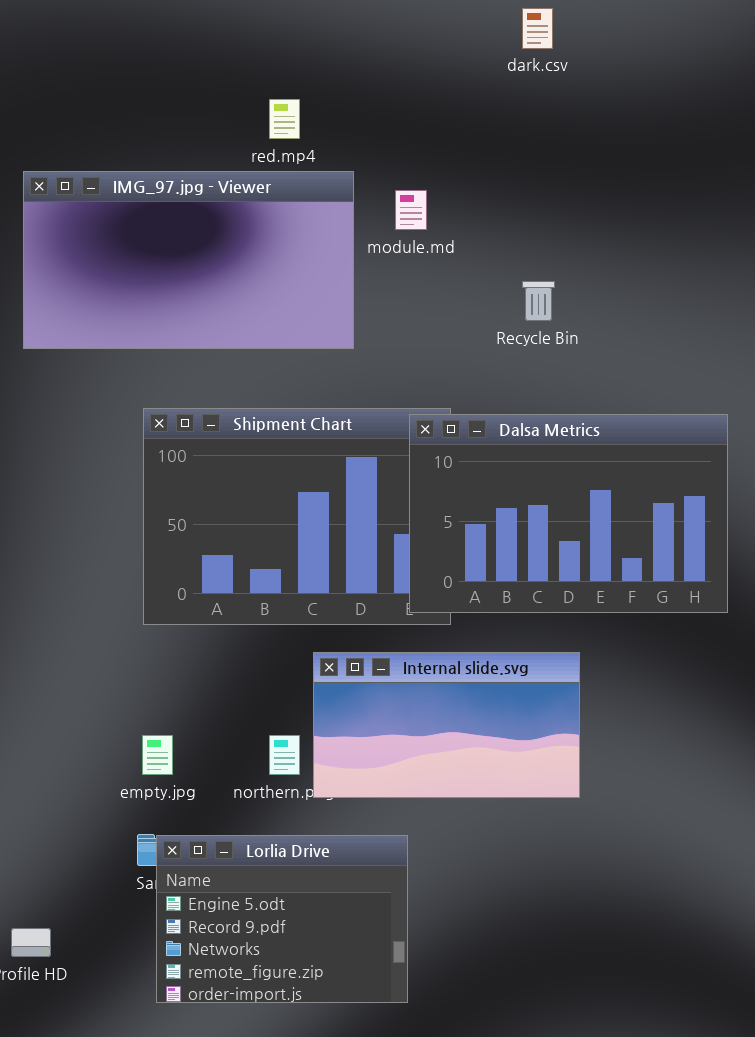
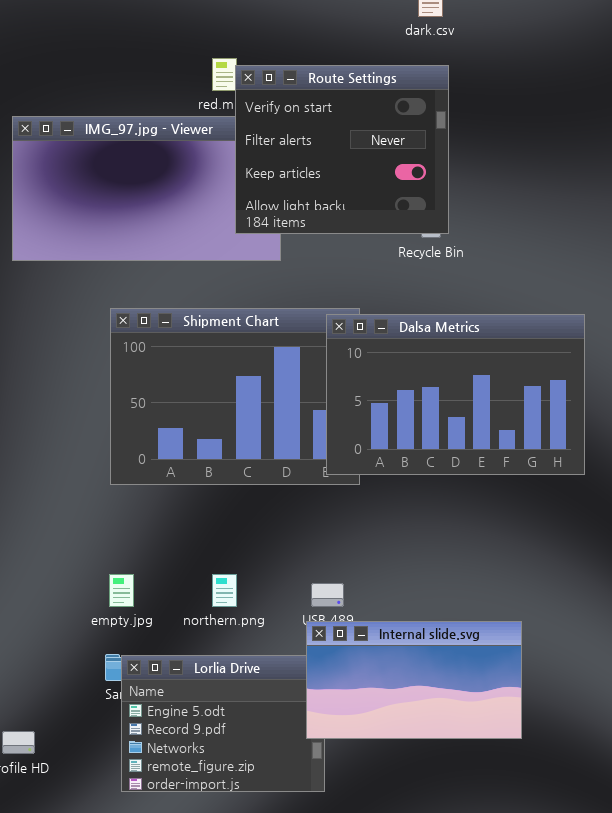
Route Settings: none -> [235,65,449,234], opened
Internal slide.svg: [313,652,580,798] -> [306,621,522,739], moved

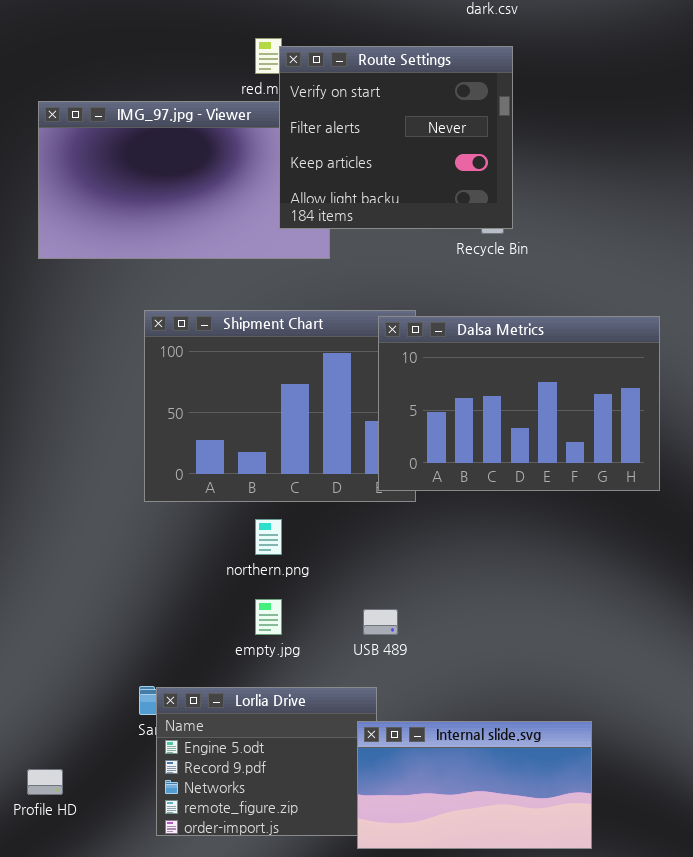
empty.jpg: [109,574,134,607] -> [255,599,282,635], moved
northern.png: [212,574,237,607] -> [255,519,282,555], moved
Internal slide.svg: [306,621,522,739] -> [357,721,592,849], moved

